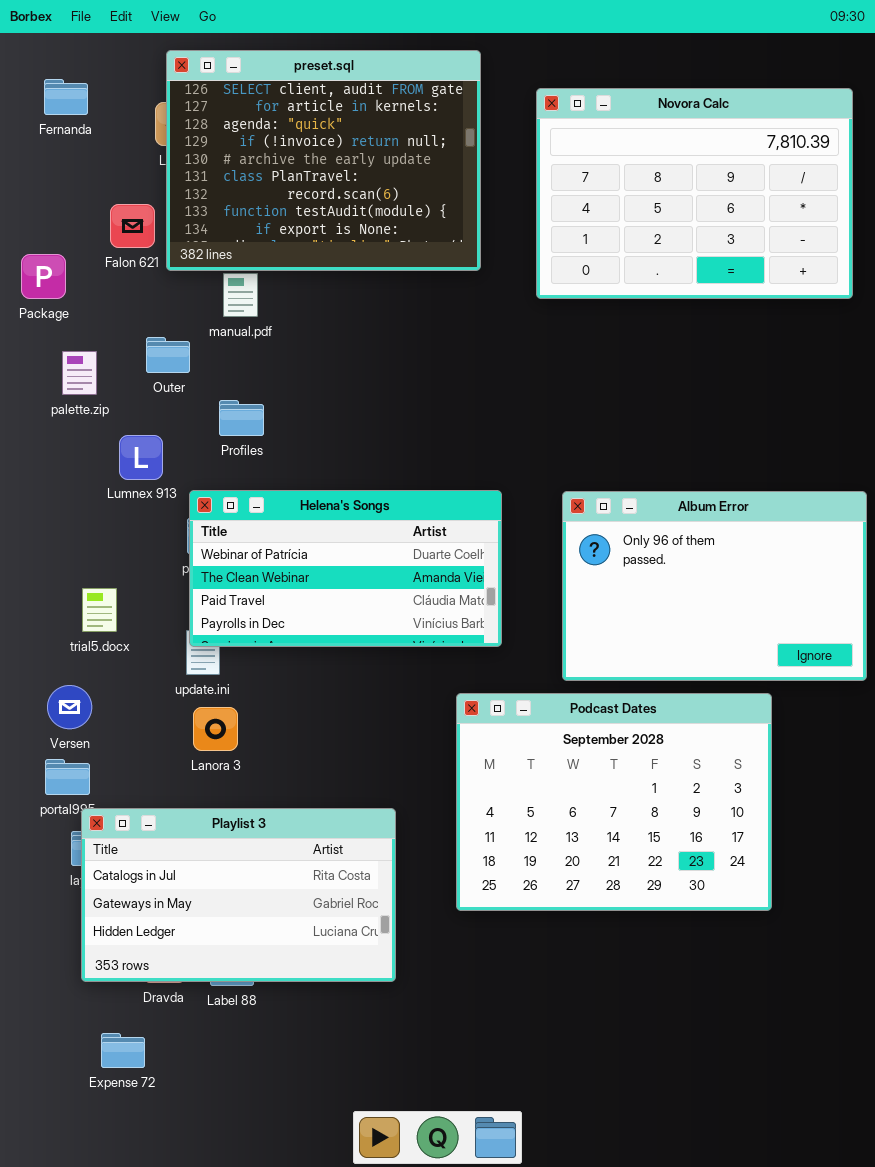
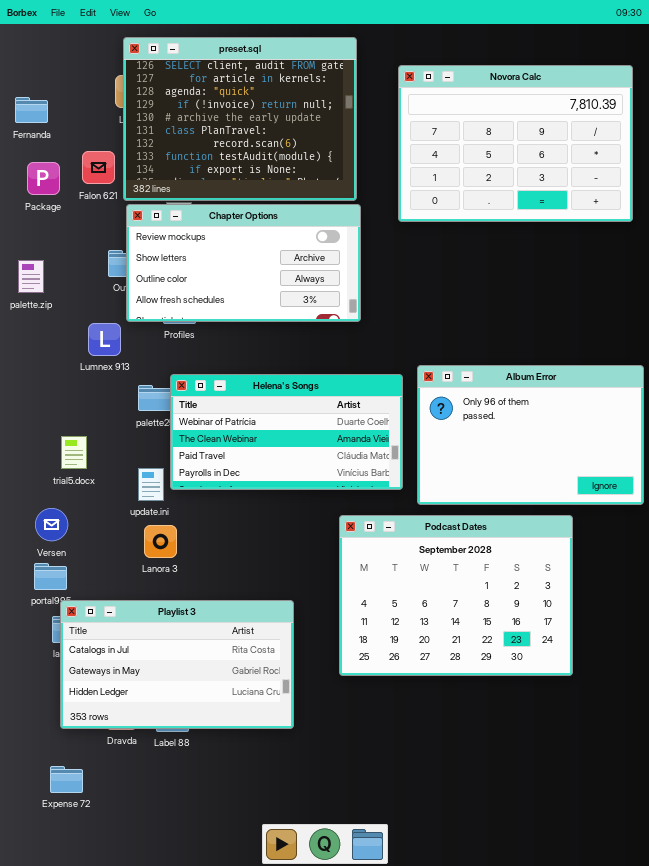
Fernanda: [44,79,88,115] -> [15,97,48,123], moved
Package: [21,254,66,299] -> [27,162,60,195], moved
Chapter Options: none -> [126,204,361,322], opened
palette.zip: [62,351,97,395] -> [18,260,44,293], moved
Helena's Songs: [189,490,502,647] -> [170,374,403,490], moved
Expense 72: [101,1033,145,1068] -> [50,766,83,793], moved

